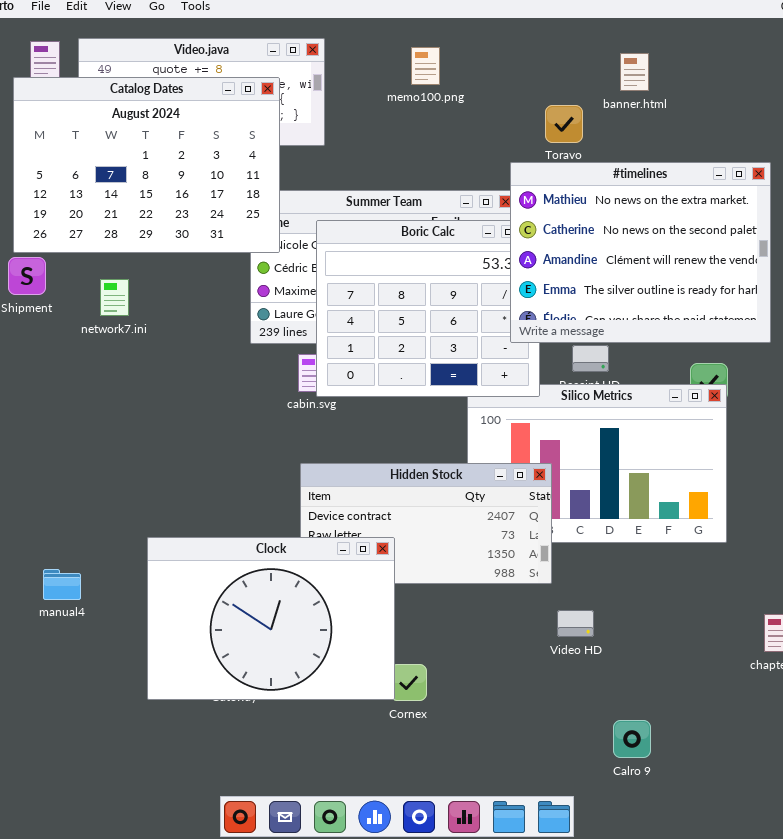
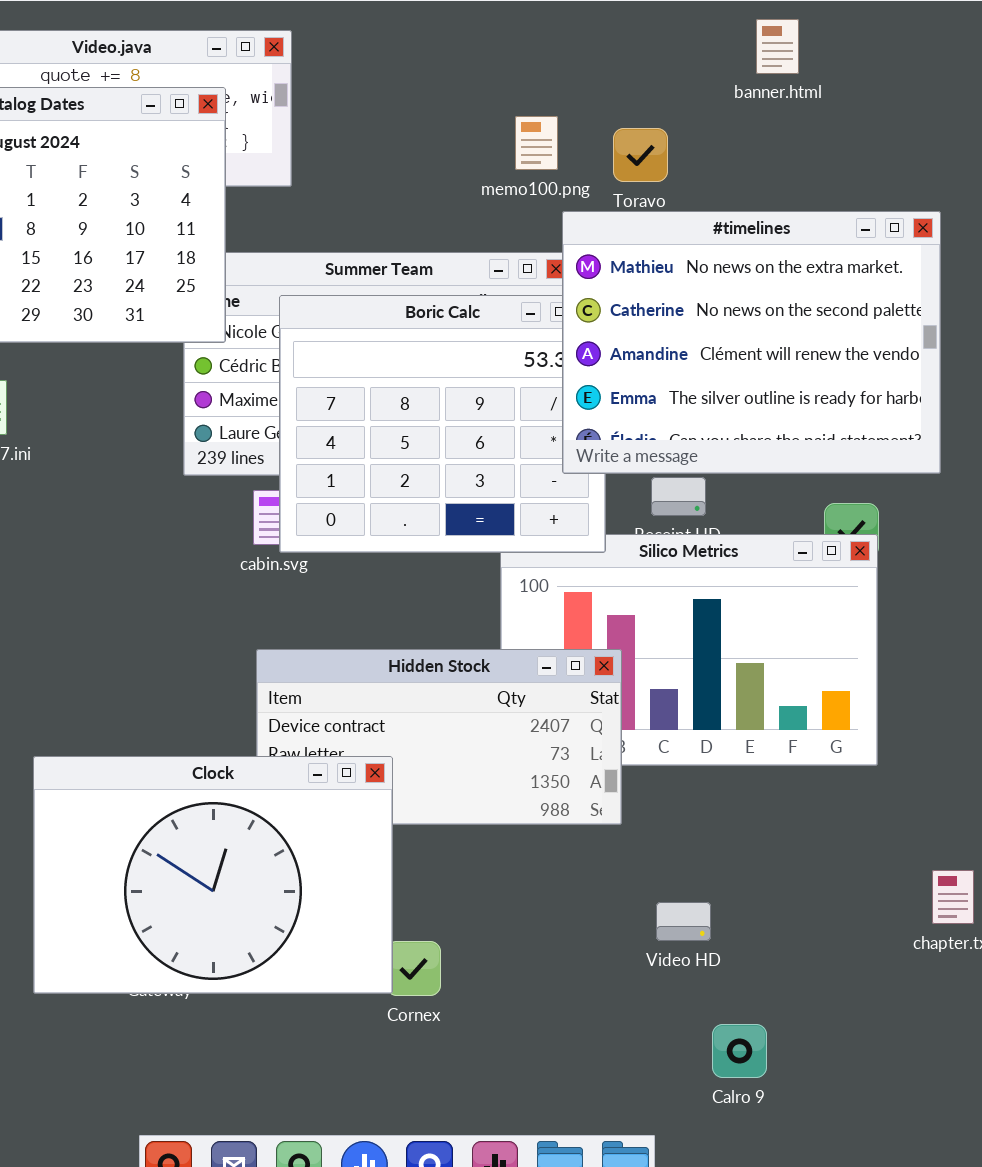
memo100.png: [411,47,440,85] -> [515,116,558,170], moved
banner.html: [620,53,649,91] -> [756,19,799,74], moved
Video HD: [557,610,594,637] -> [656,902,711,941], moved

